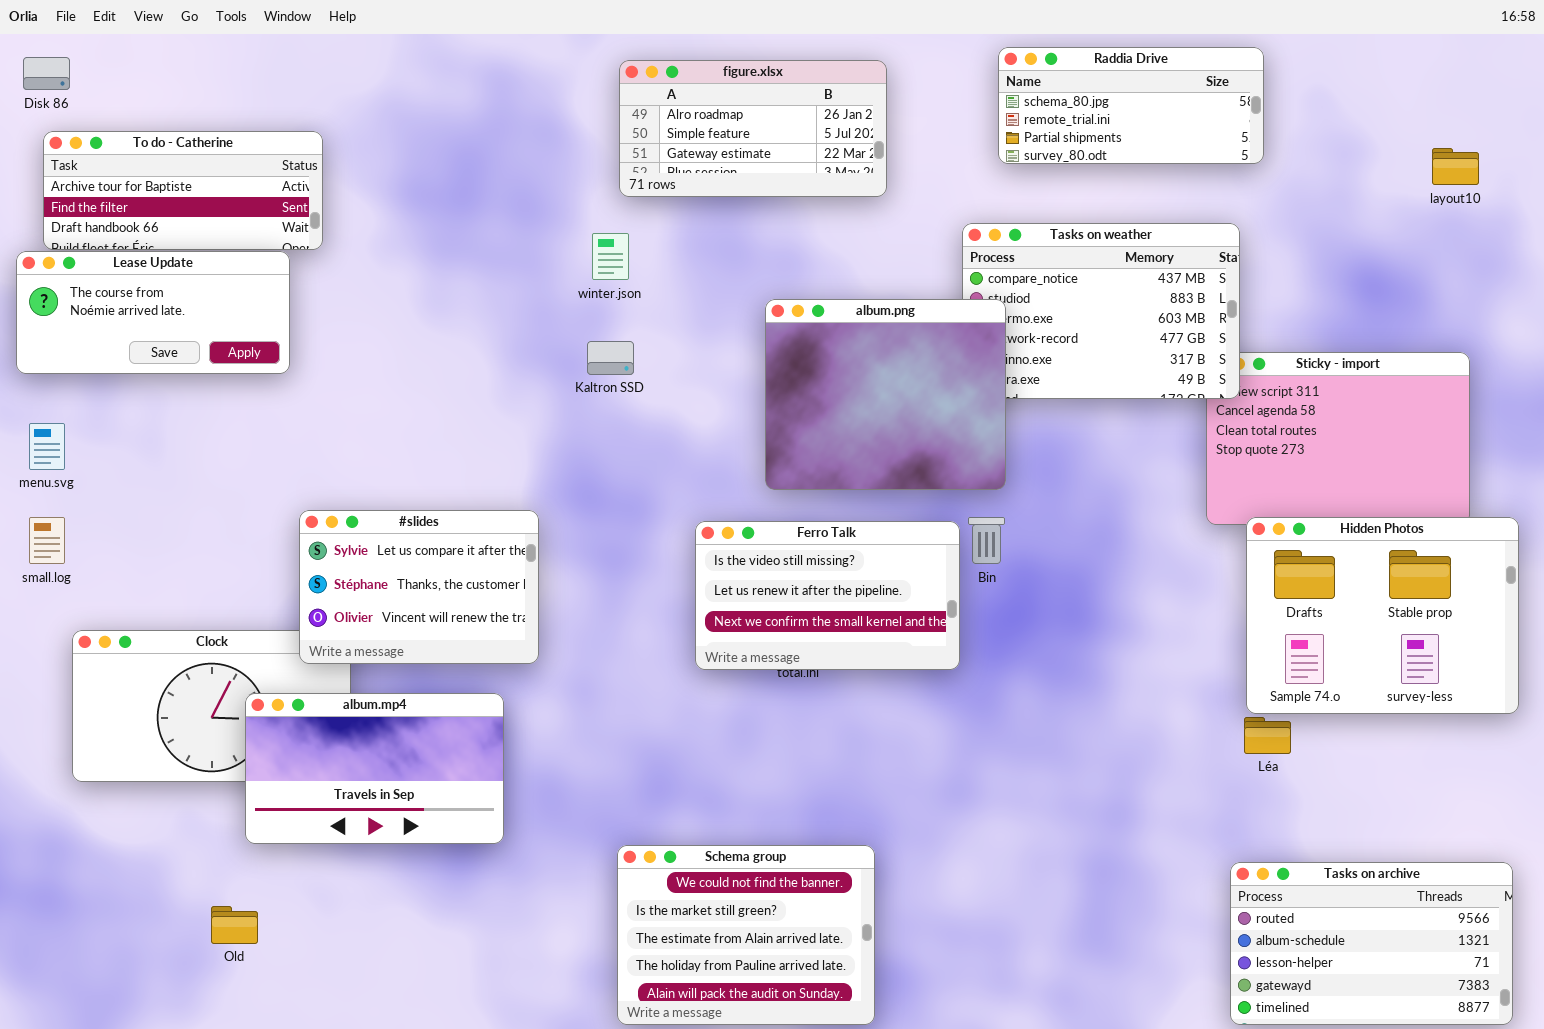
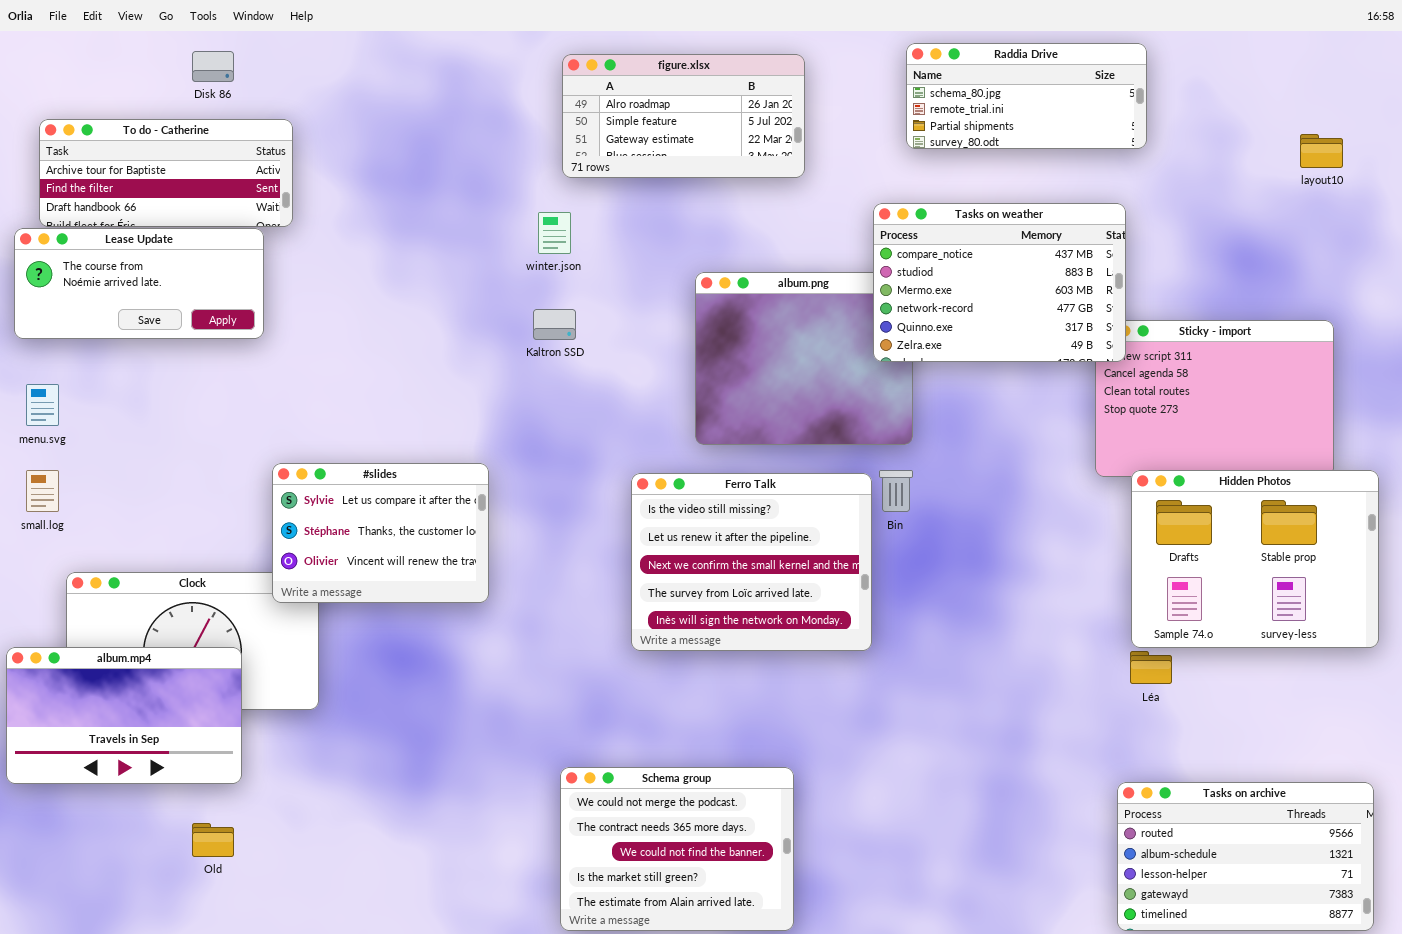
Disk 86: [23,57,70,90] -> [192,51,234,82], moved
Tasks on weather: [962,223,1240,399] -> [873,203,1126,362], raised
Ferro Talk: [695,521,960,670] -> [631,473,872,651], resized
album.mp4: [245,693,504,844] -> [6,647,242,784], moved
Schema group: [617,845,875,1025] -> [560,767,794,931], scrolled up 2 rows

